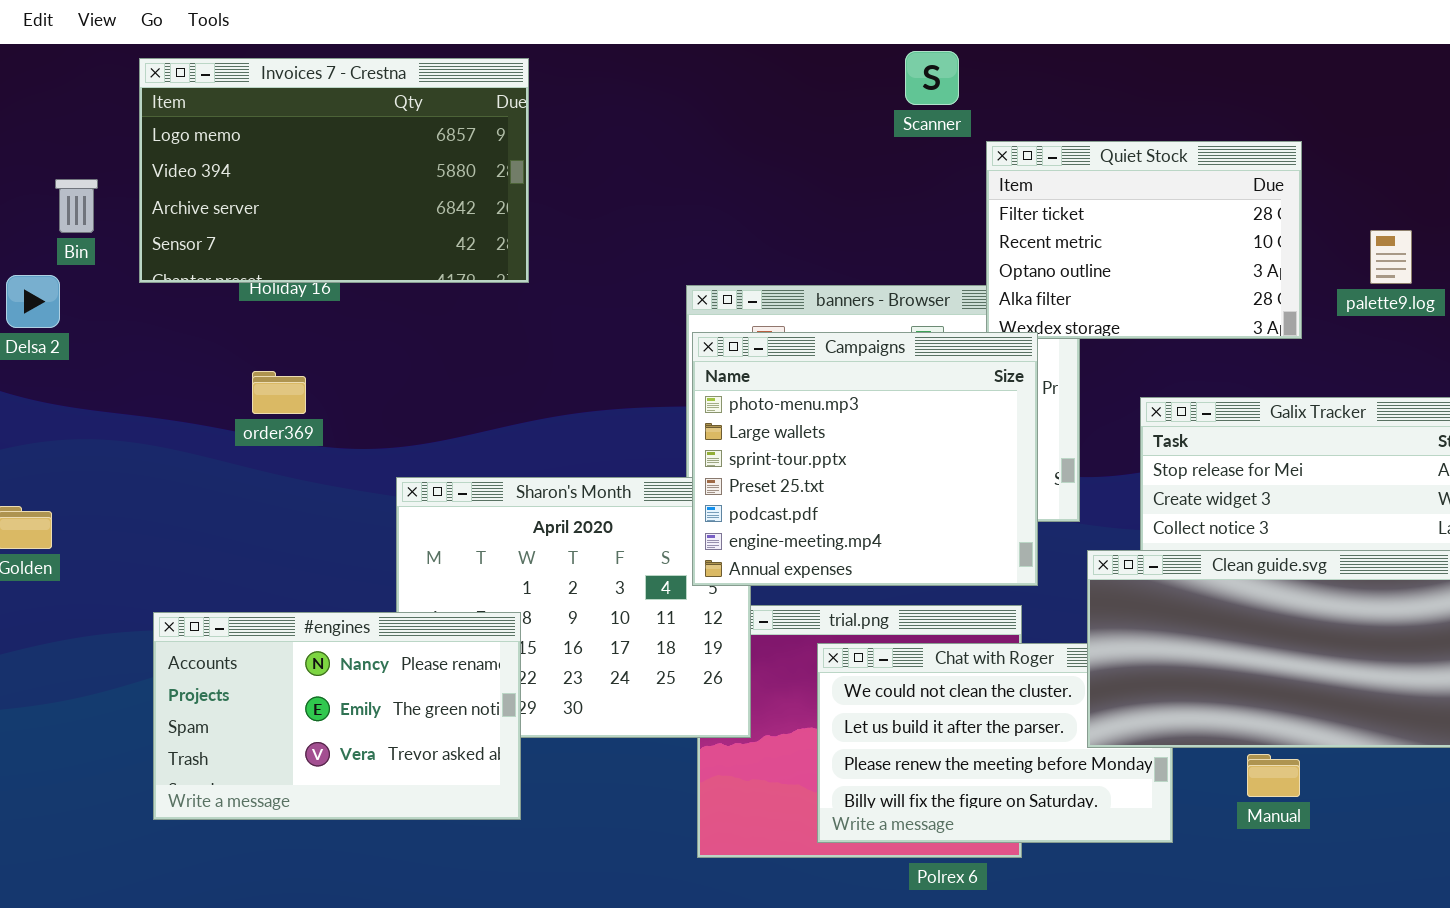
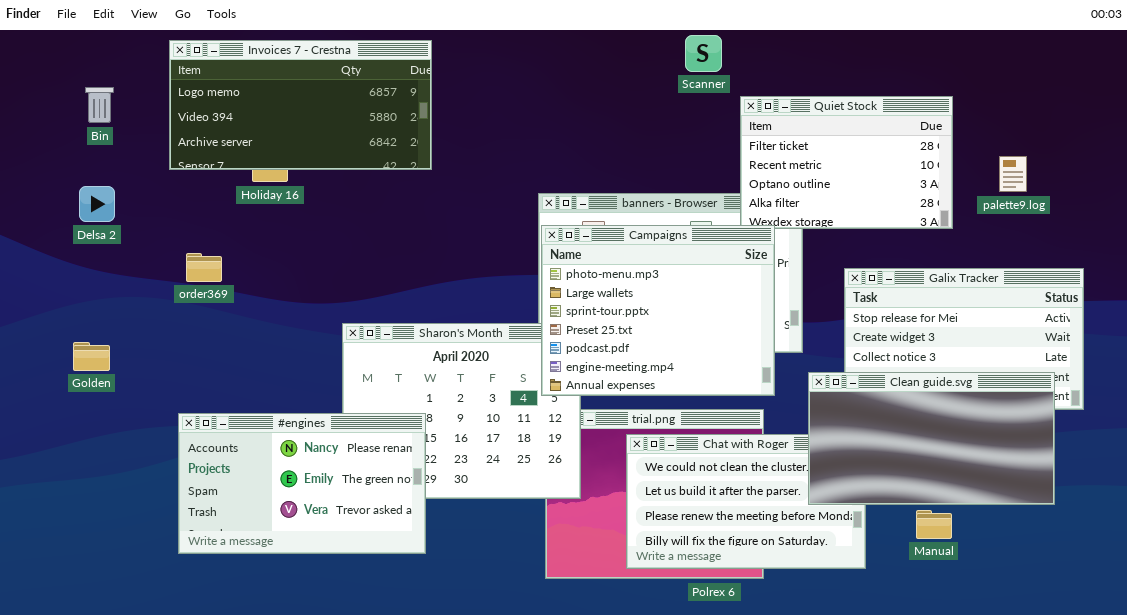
Invoices 7 - Crestna: [139,58,529,283] -> [169,40,432,170], resized
Bin: [55,179,98,233] -> [85,87,114,123], moved
order369: [252,371,306,414] -> [186,253,222,282], moved

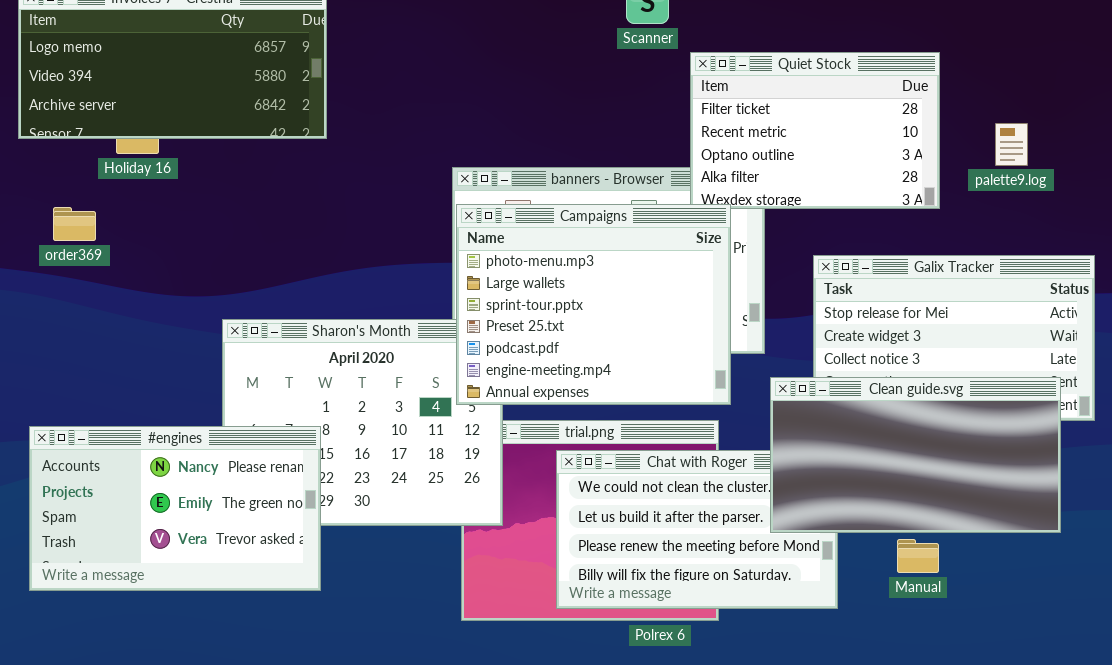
order369: [186,253,222,282] -> [53,207,96,241], moved

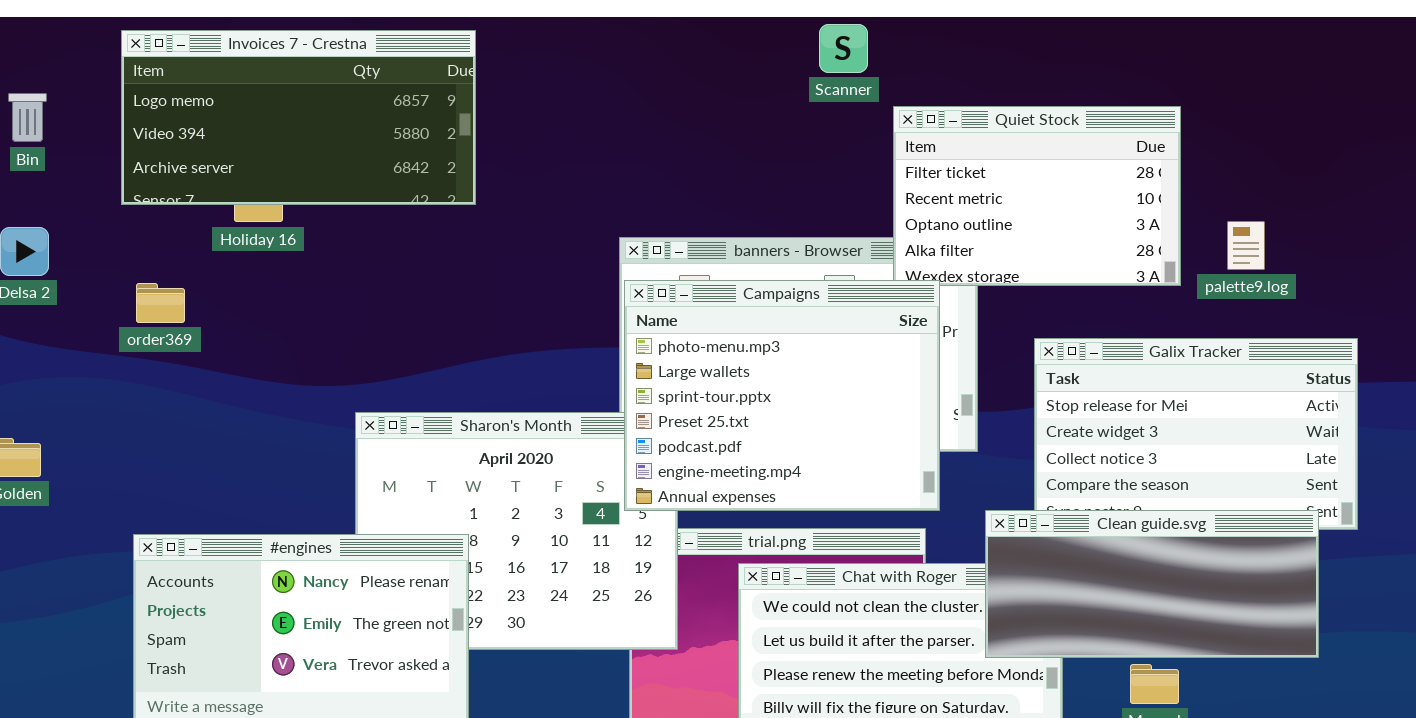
palette9.log: [995,123,1028,166] -> [1227,221,1265,270], moved
order369: [53,207,96,241] -> [136,283,185,323], moved
Clean guide.svg: [770,377,1061,533] -> [985,510,1319,658], resized

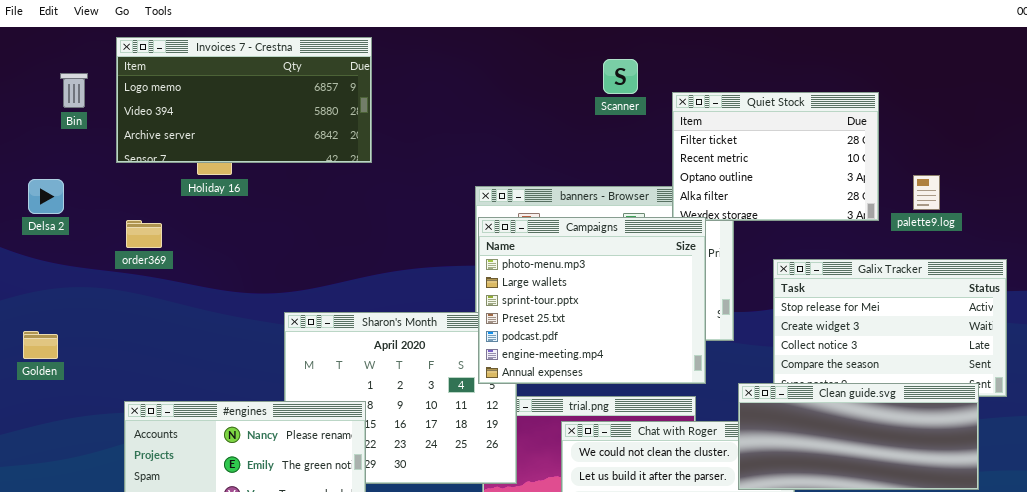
Scanner: [819,24,868,73] -> [603,59,638,94], moved
Bin: [8,93,47,142] -> [60,73,88,108], moved

